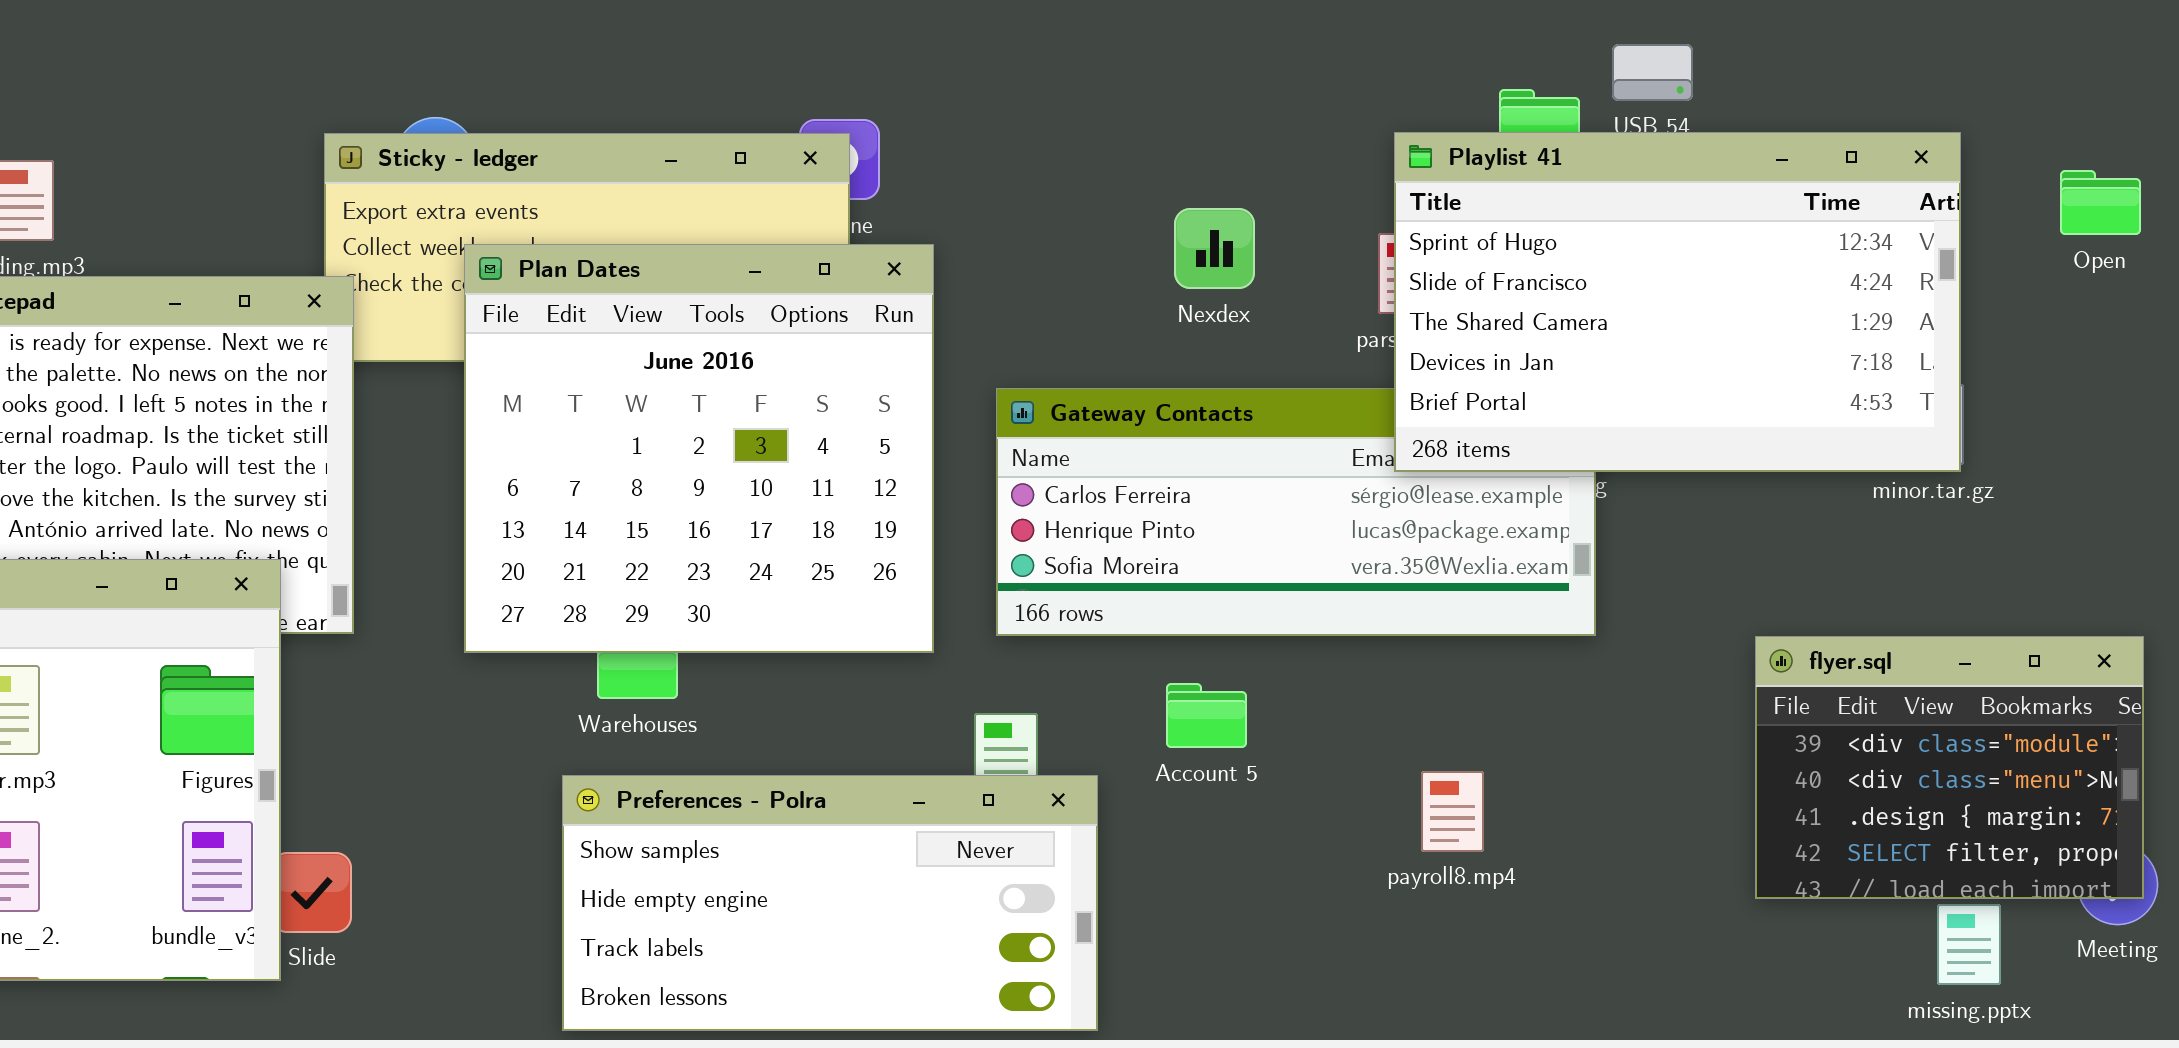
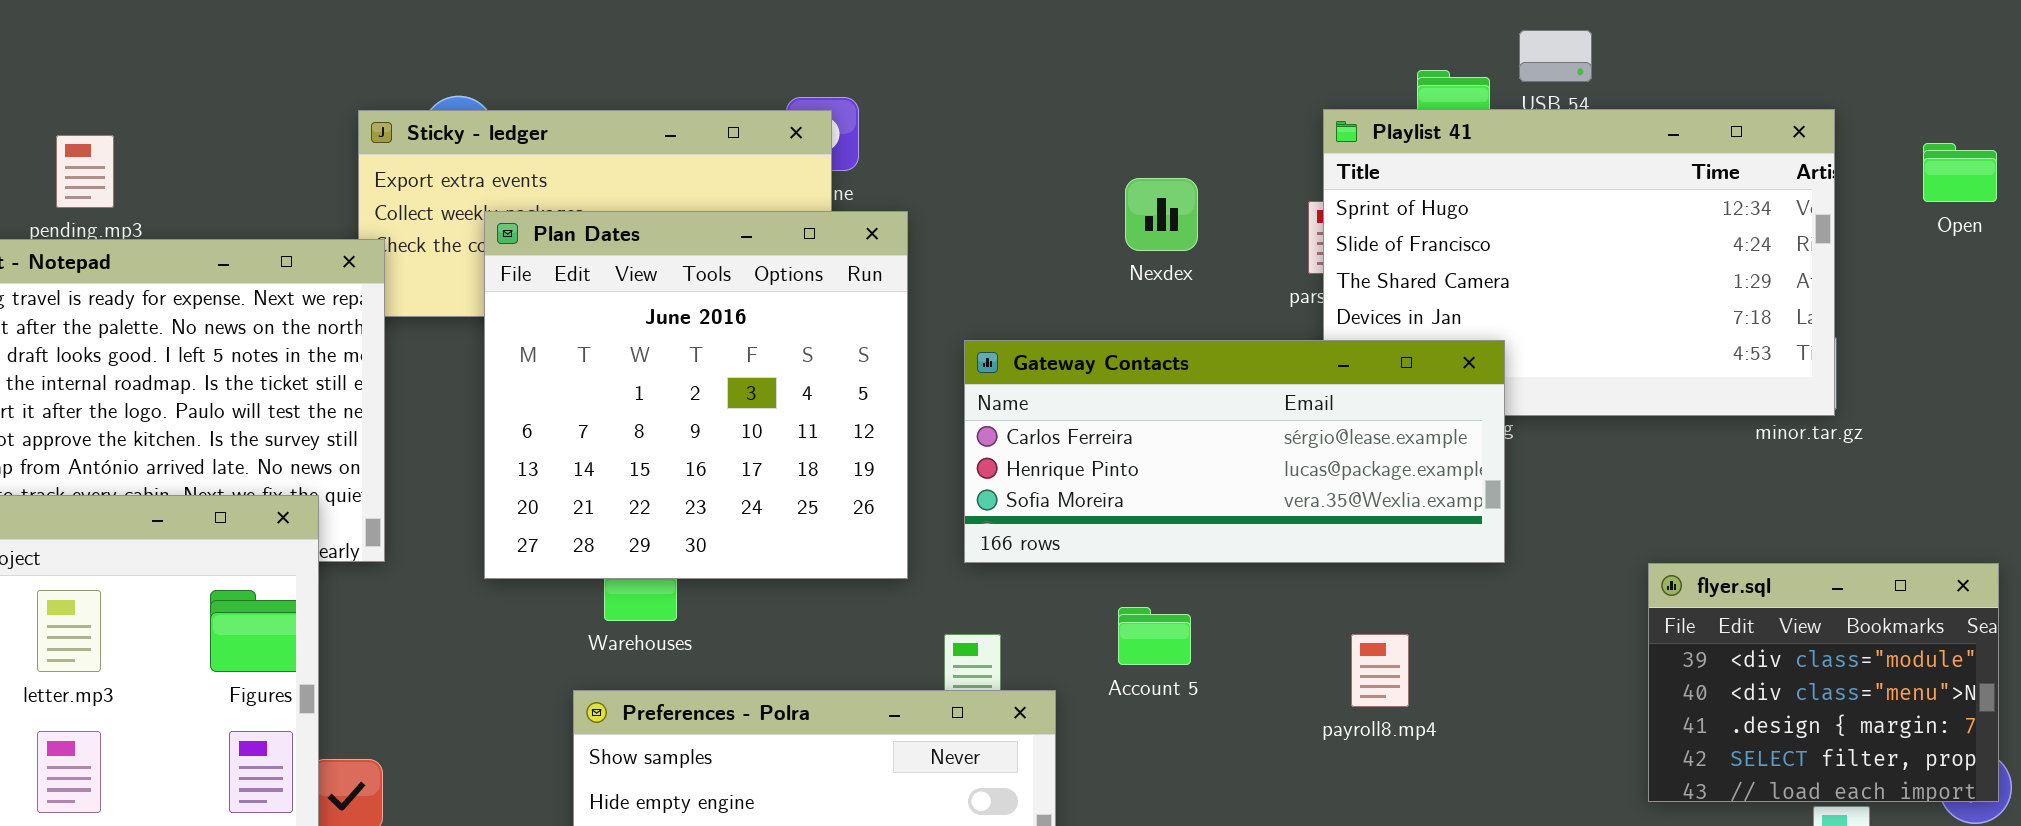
Gateway Contacts: [996,388,1596,636] -> [964,340,1505,563], raised
payroll8.mp4: [1421,771,1484,852] -> [1351,634,1409,707], moved

